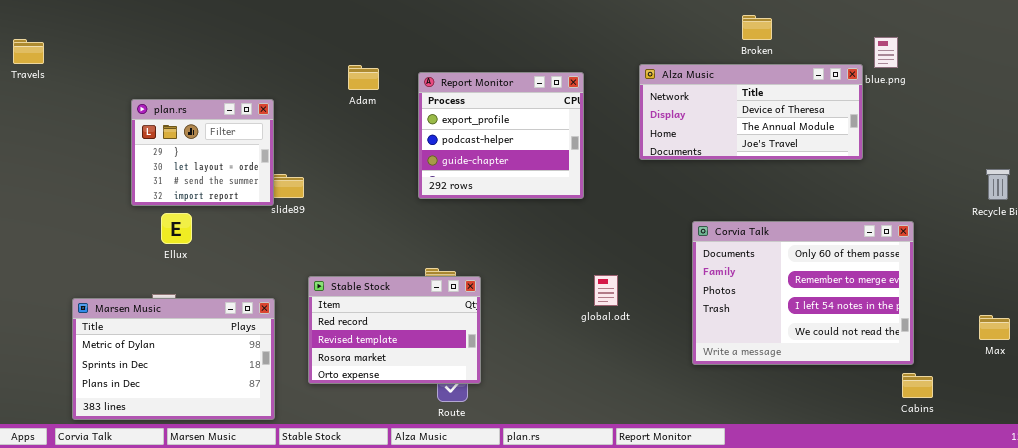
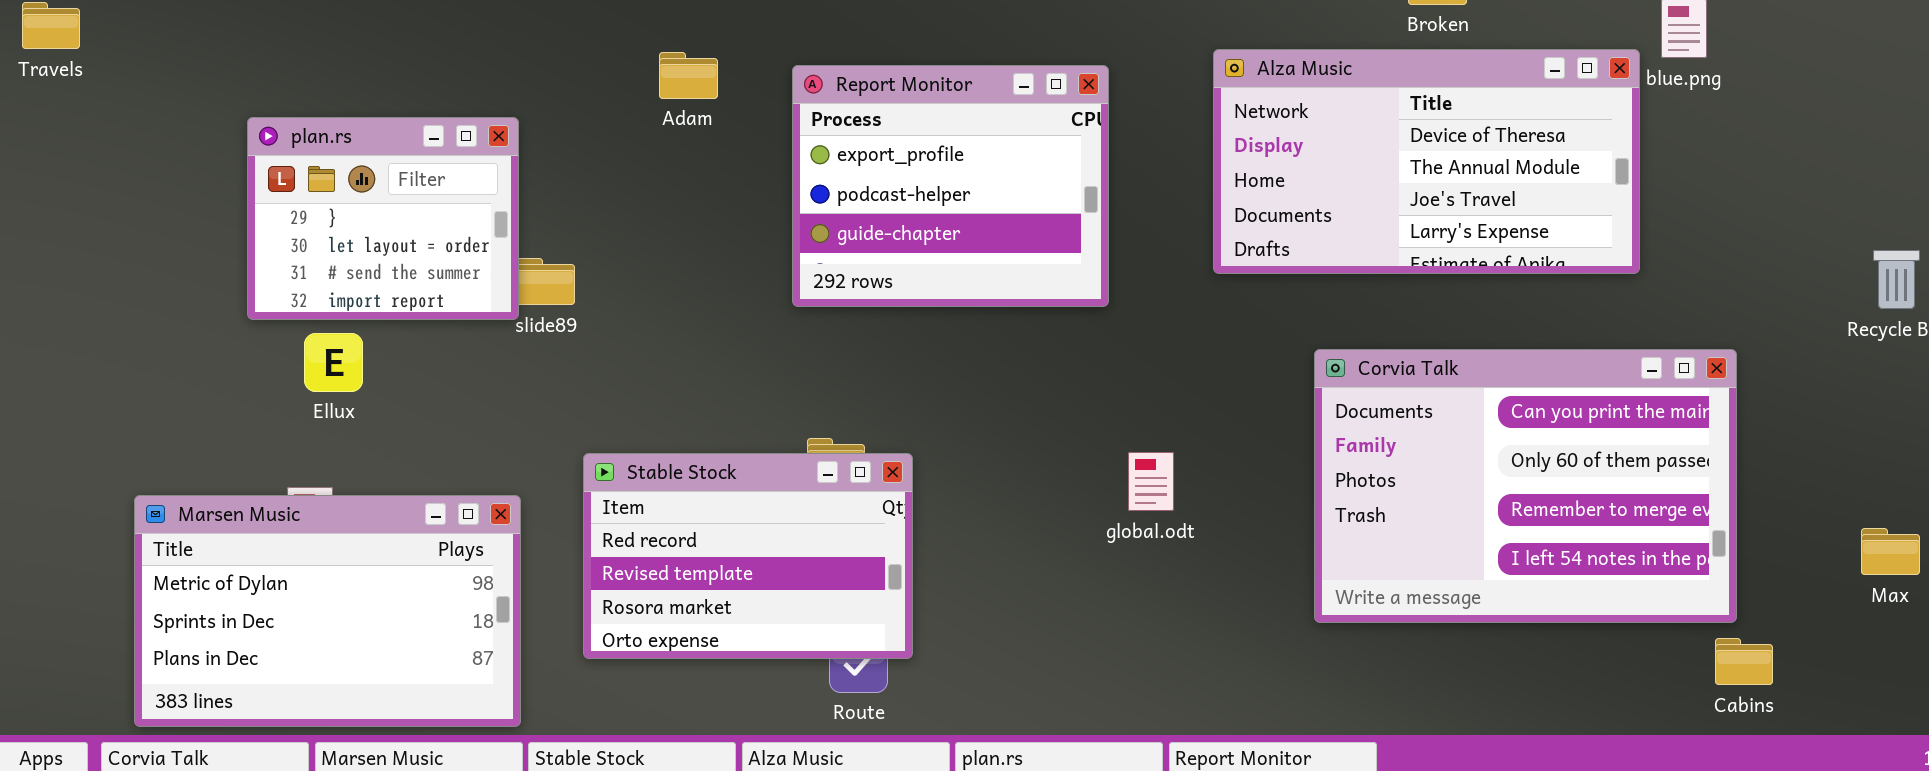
Alza Music: [639,64,863,160] -> [1213,49,1640,274], resized
Corvia Talk: [692,221,914,365] -> [1314,349,1737,623], scrolled up 1 row

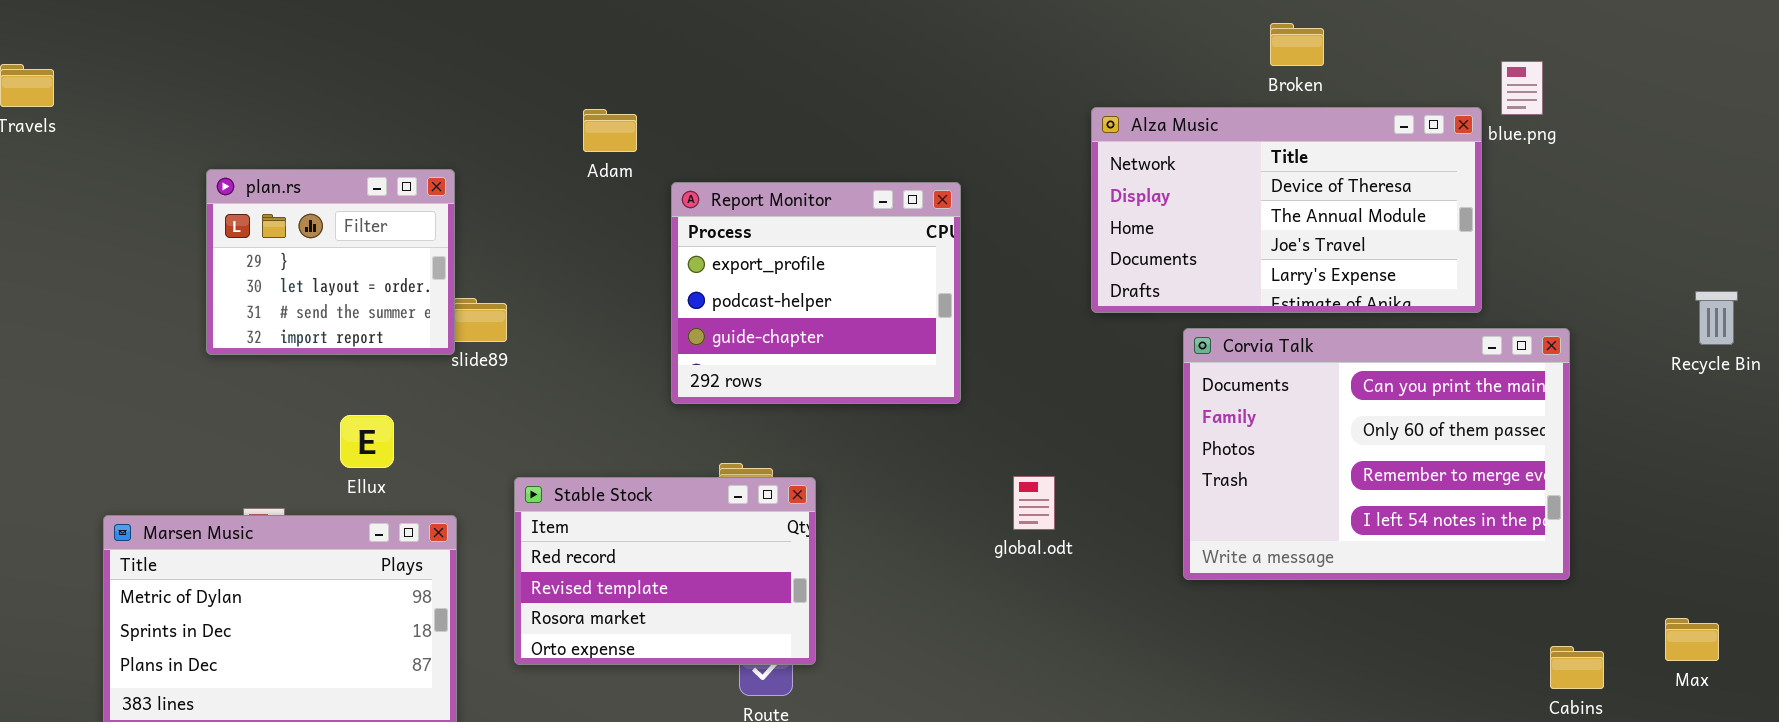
Report Monitor: [792,65,1109,307] -> [671,182,961,404], moved
Ellux: [304,333,363,392] -> [340,415,394,468], moved
Corvia Talk: [1314,349,1737,623] -> [1183,328,1570,580], moved
Max: [1861,528,1920,575] -> [1665,618,1719,661], moved

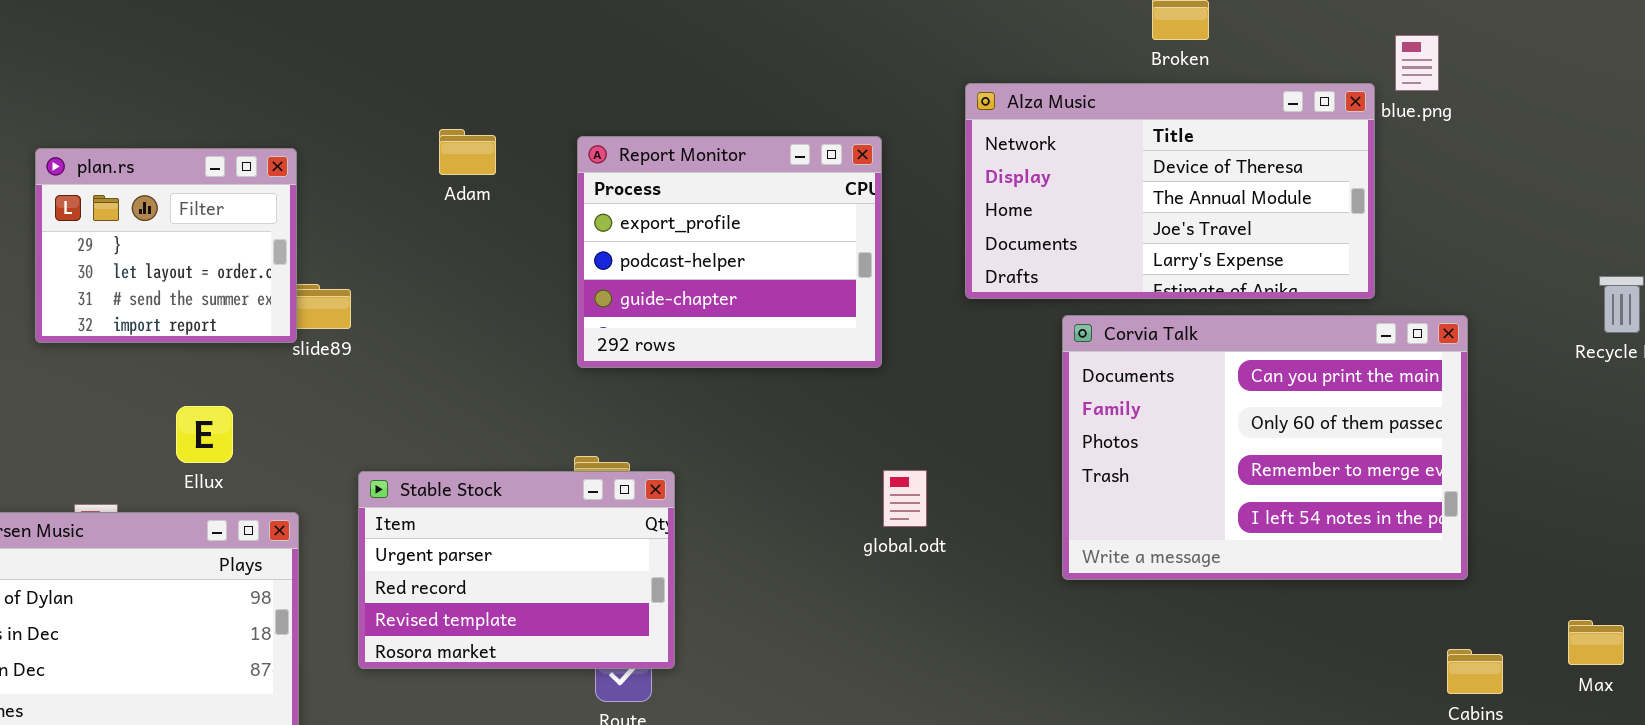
Adam: [583,109,637,152] -> [439,129,496,175], moved
Report Monitor: [671,182,961,404] -> [577,136,882,368], moved
Stable Stock: [514,477,816,665] -> [358,471,675,669], scrolled up 1 row

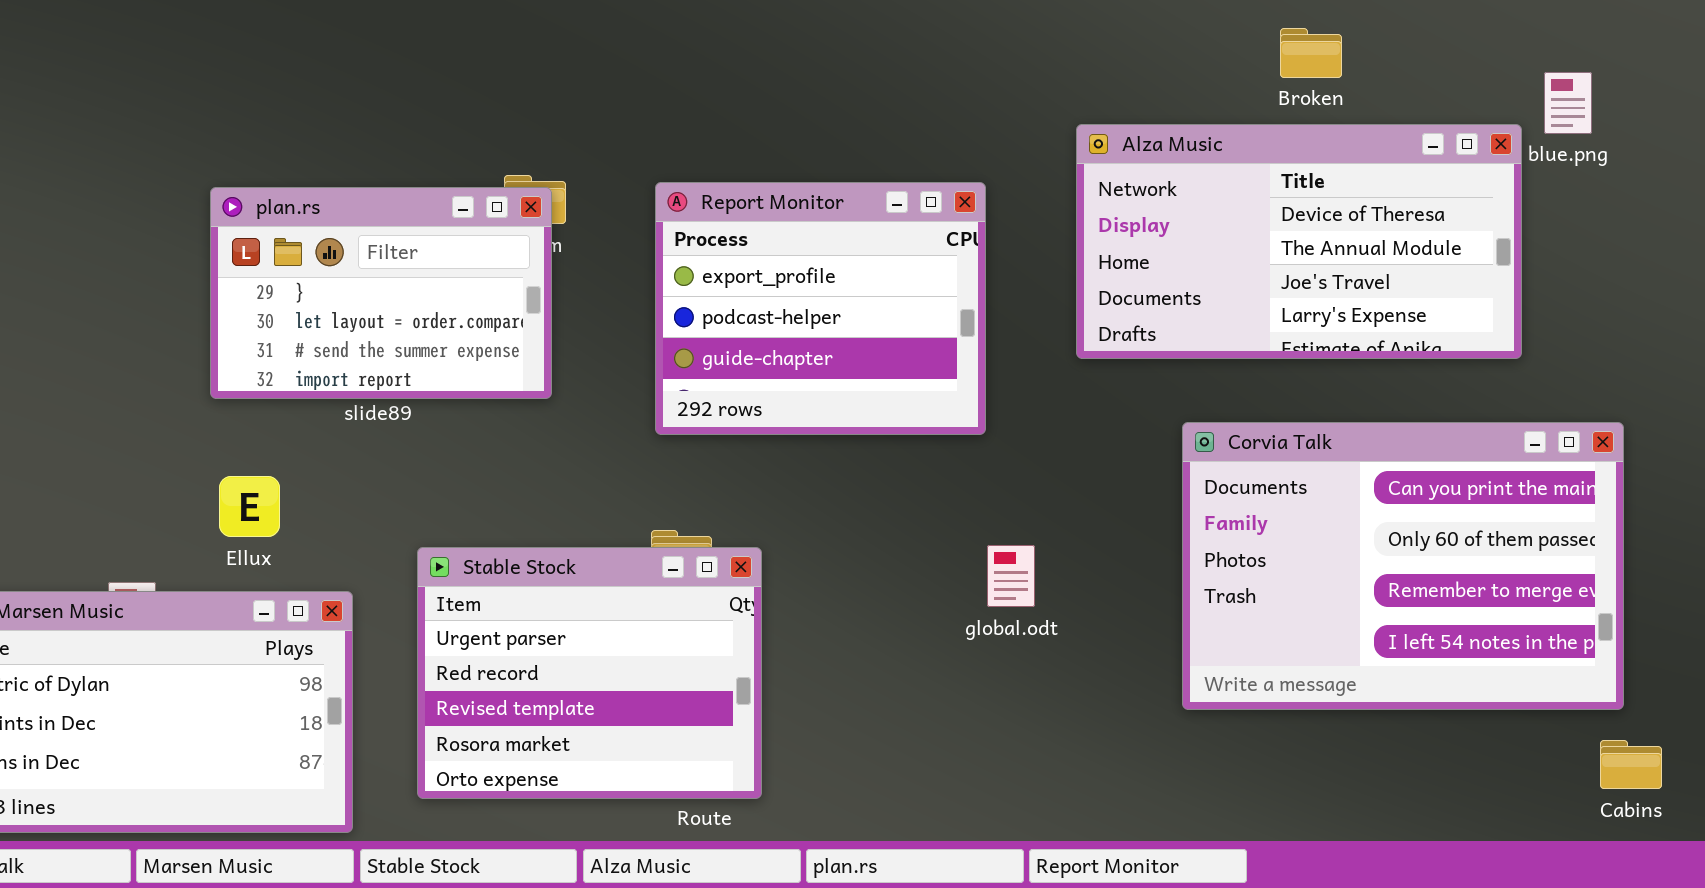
plan.rs: [35,148,297,343] -> [210,187,552,399], moved, resized
Corvia Talk: [1062,315,1468,580] -> [1182,422,1624,710], moved
Stable Stock: [358,471,675,669] -> [417,547,762,799], resized

